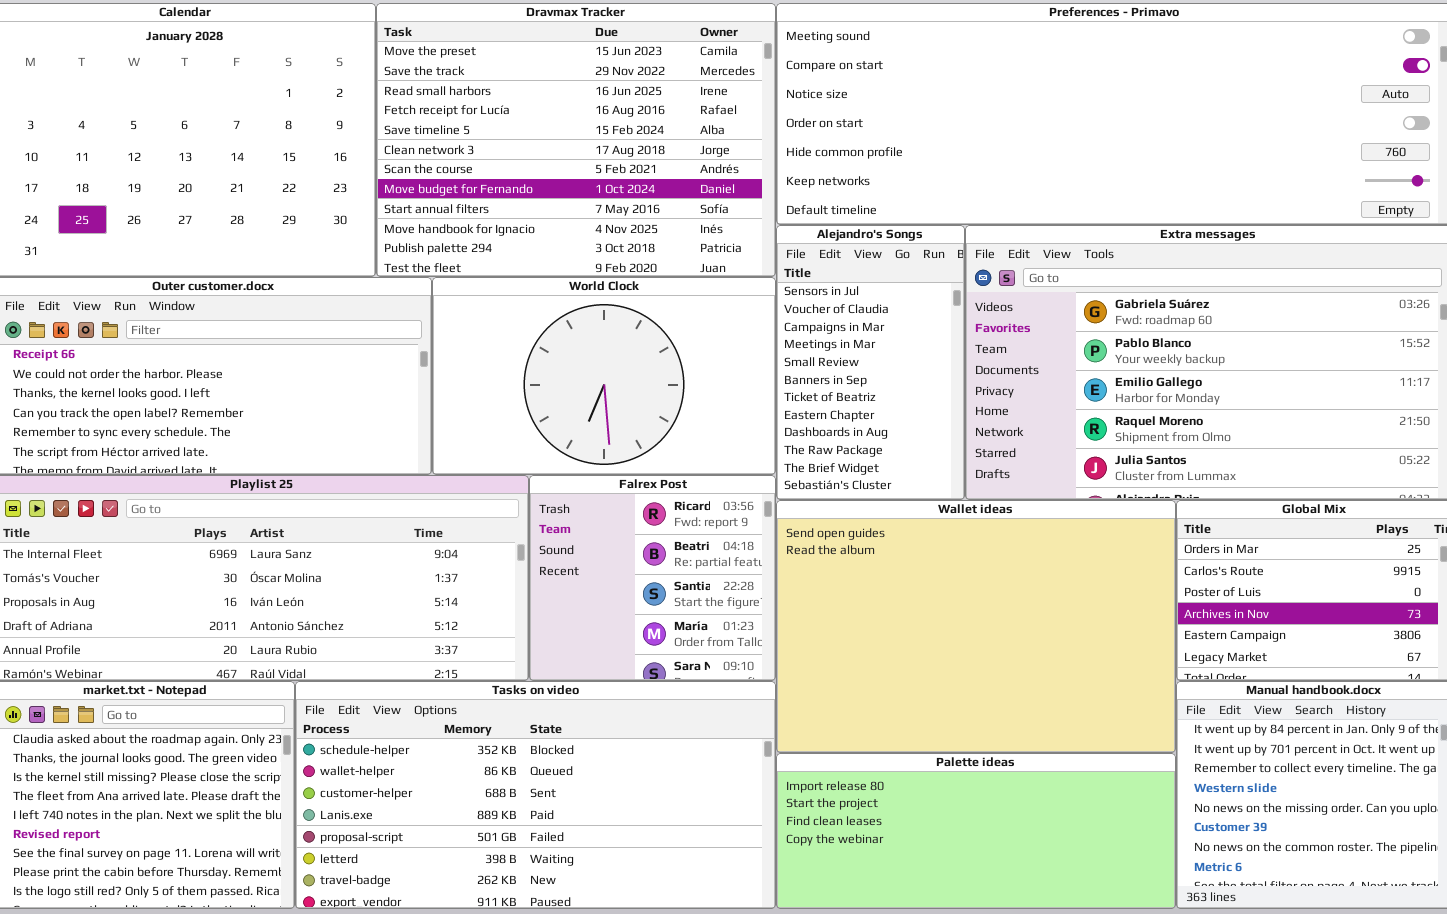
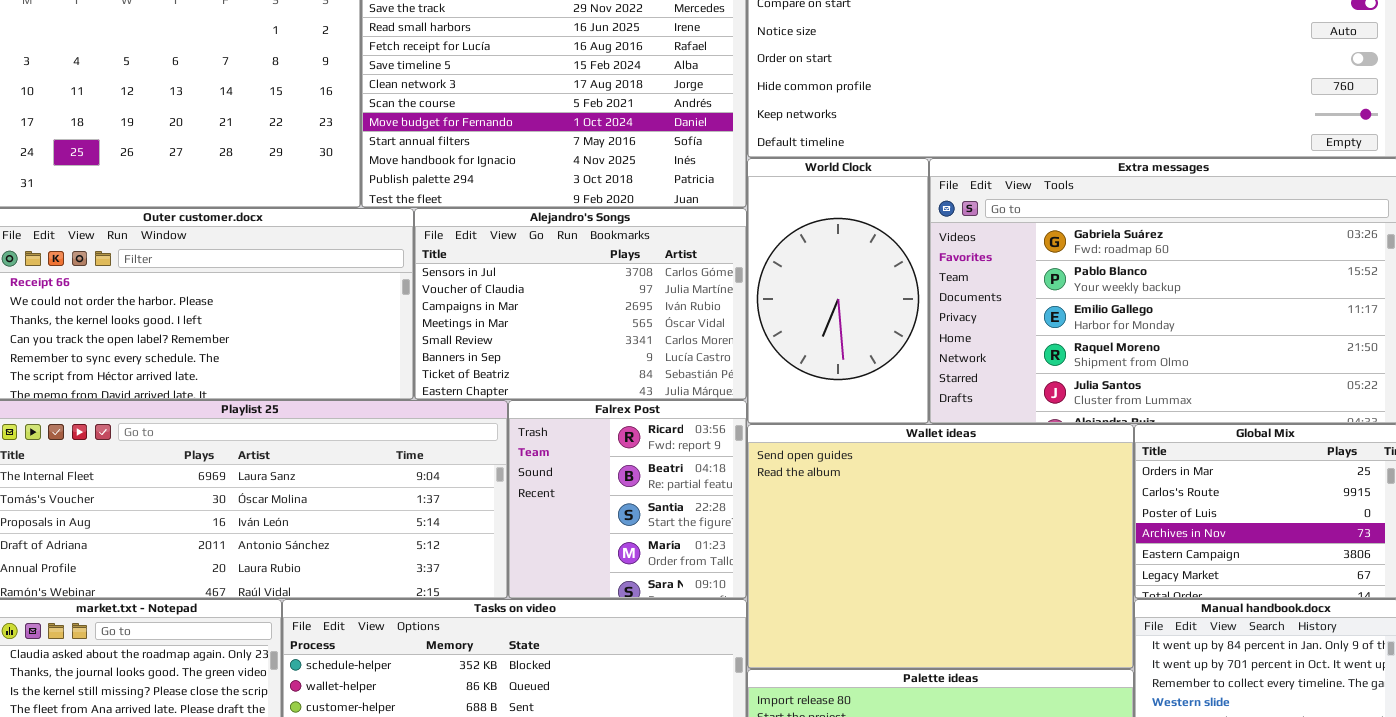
Alejandro's Songs: [776,225,965,500] -> [414,208,747,400], moved, resized
World Clock: [432,277,776,475] -> [747,158,929,424], moved, resized

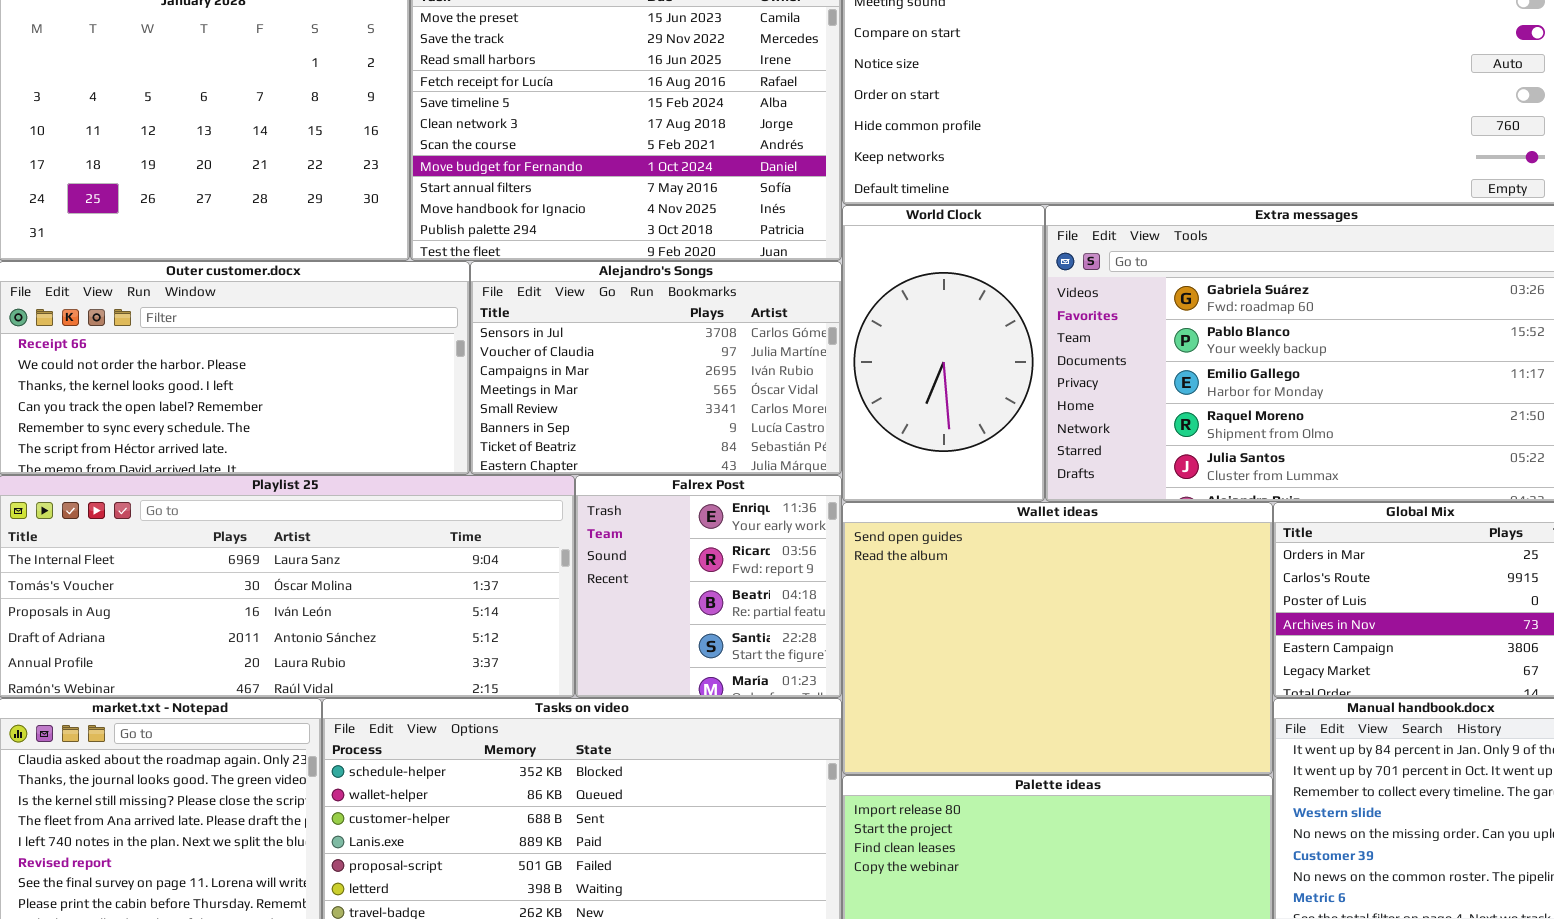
Falrex Post: [508,400,747,599] -> [575,475,842,698], scrolled up 1 row

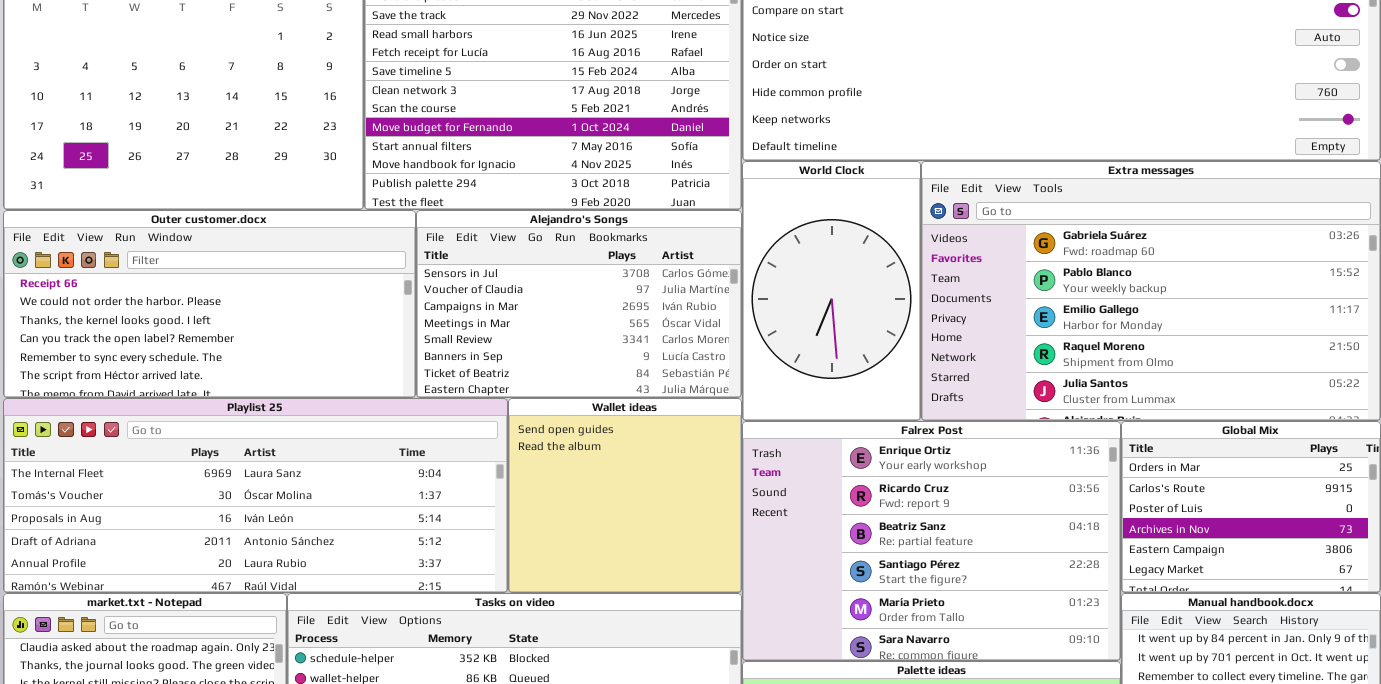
Falrex Post: [575,475,842,698] -> [742,421,1121,661], moved, resized
Wallet ideas: [842,502,1273,775] -> [508,398,742,593], moved, resized

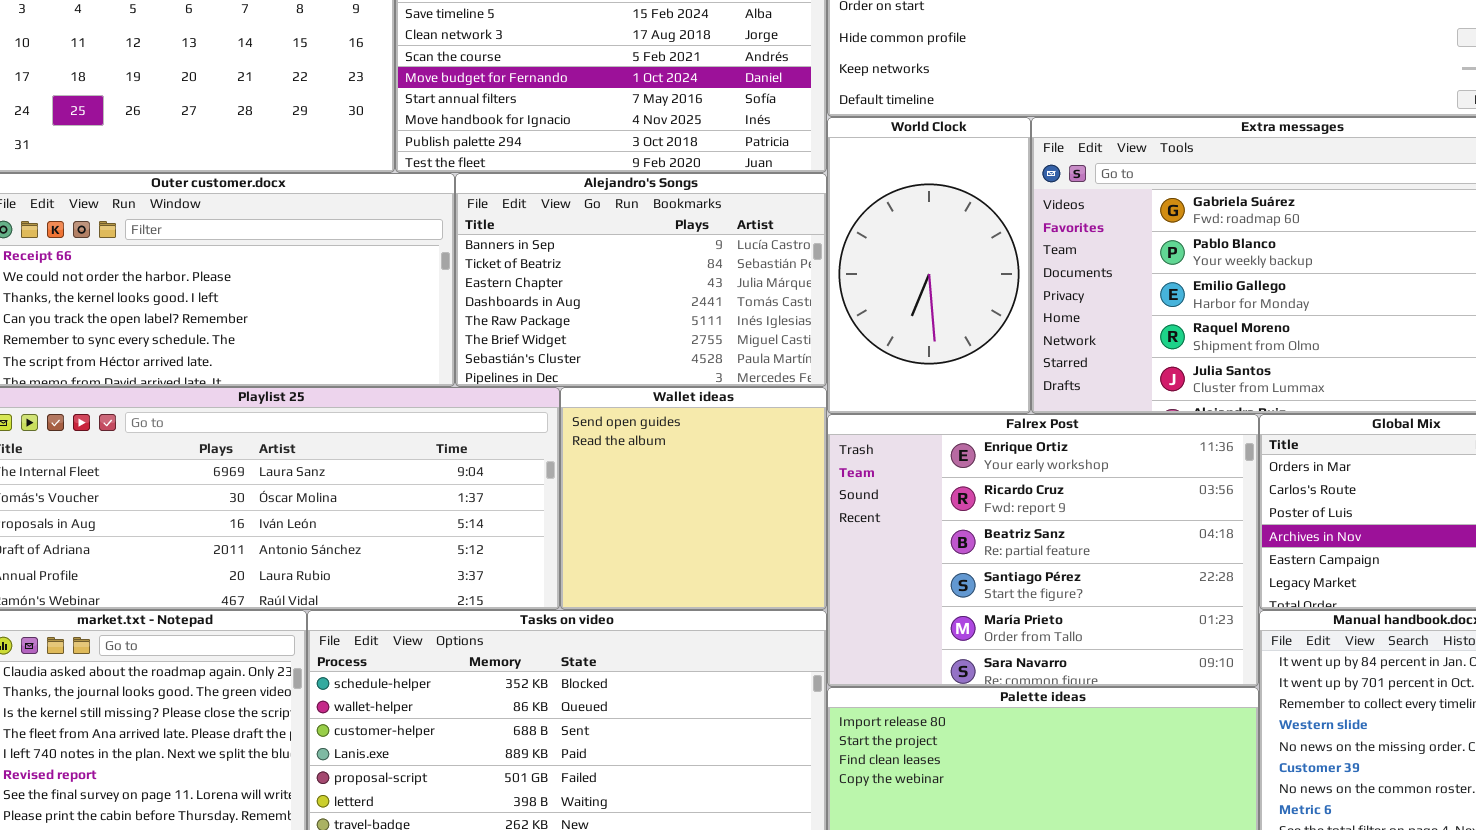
Alejandro's Songs: [416,210,742,398] -> [455,173,827,387], scrolled down 5 rows

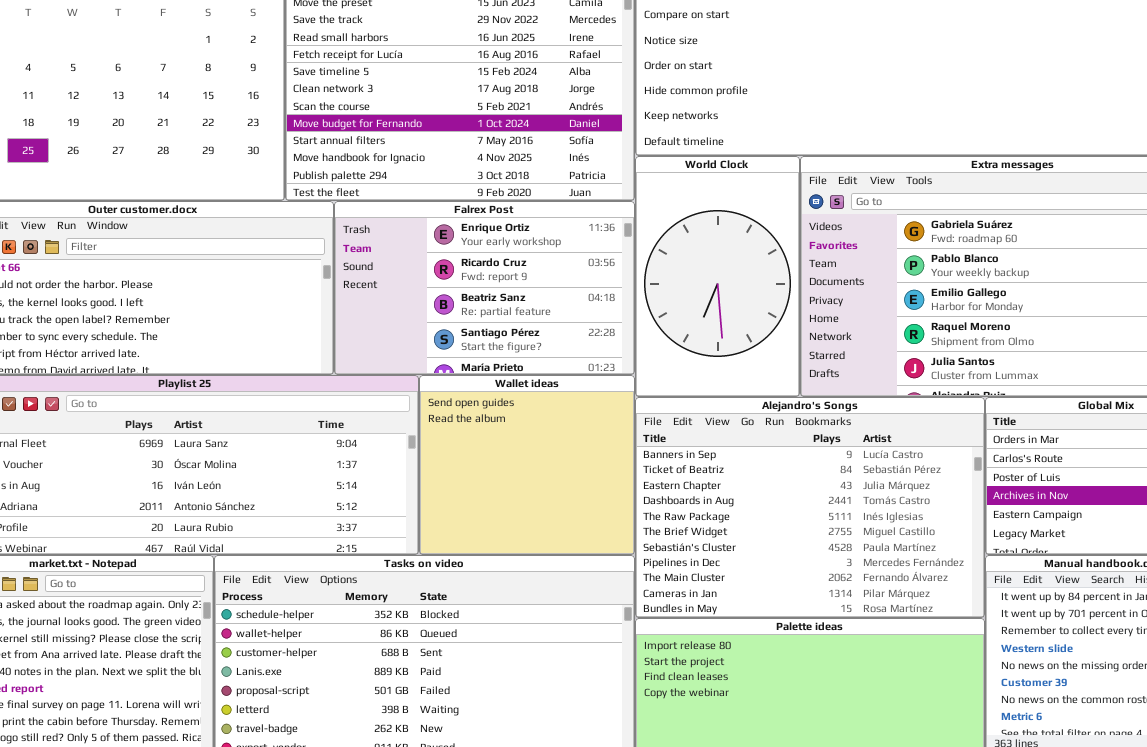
Alejandro's Songs: [455,173,827,387] -> [635,397,985,618], moved, resized
Falrex Post: [827,414,1259,687] -> [334,201,635,375], moved, resized

